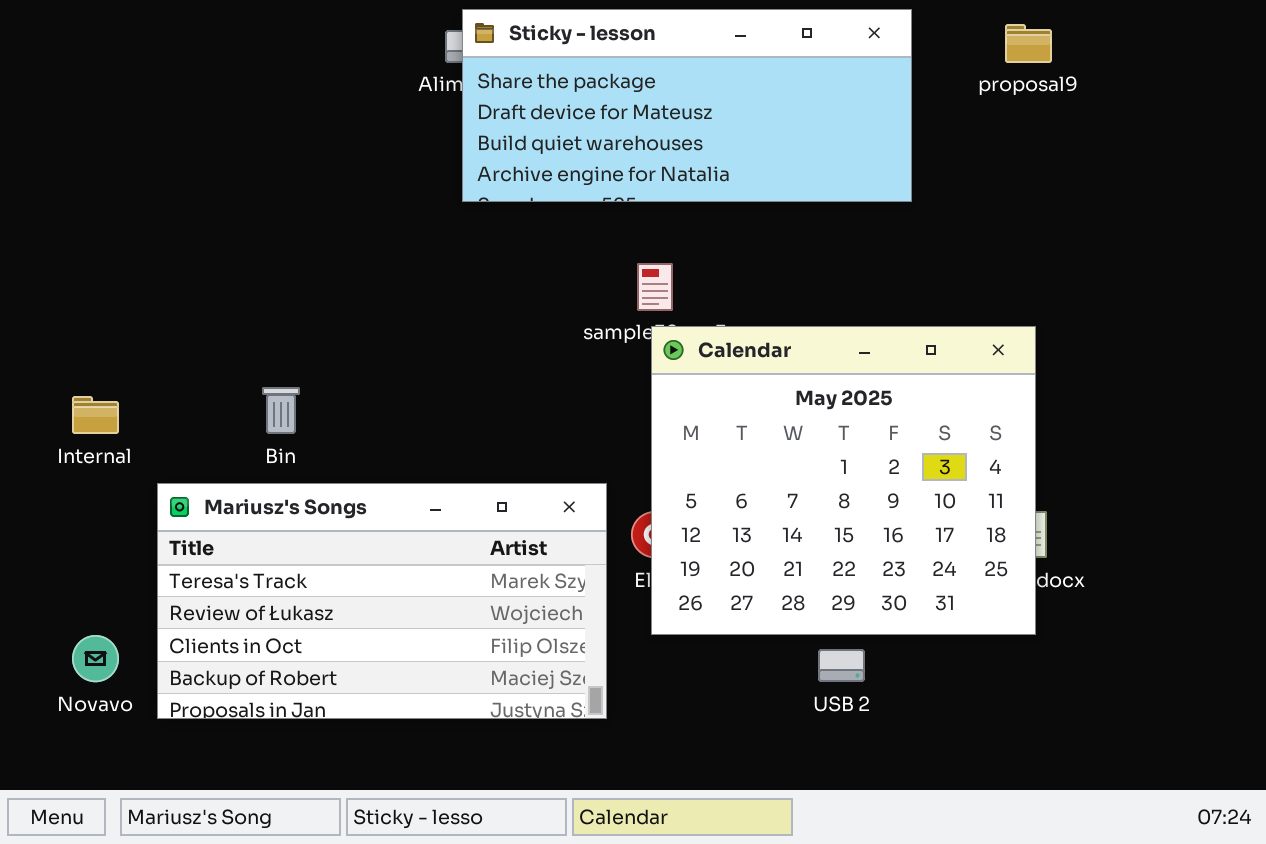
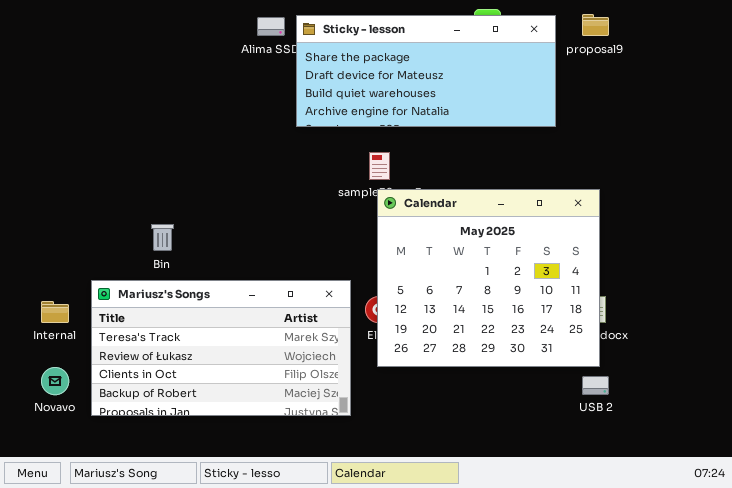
Sticky - lesson: [462,9,912,202] -> [296,15,556,127], moved
Internal: [72,396,119,434] -> [41,301,69,323], moved
USB 2: [818,649,865,682] -> [582,376,609,395], moved

